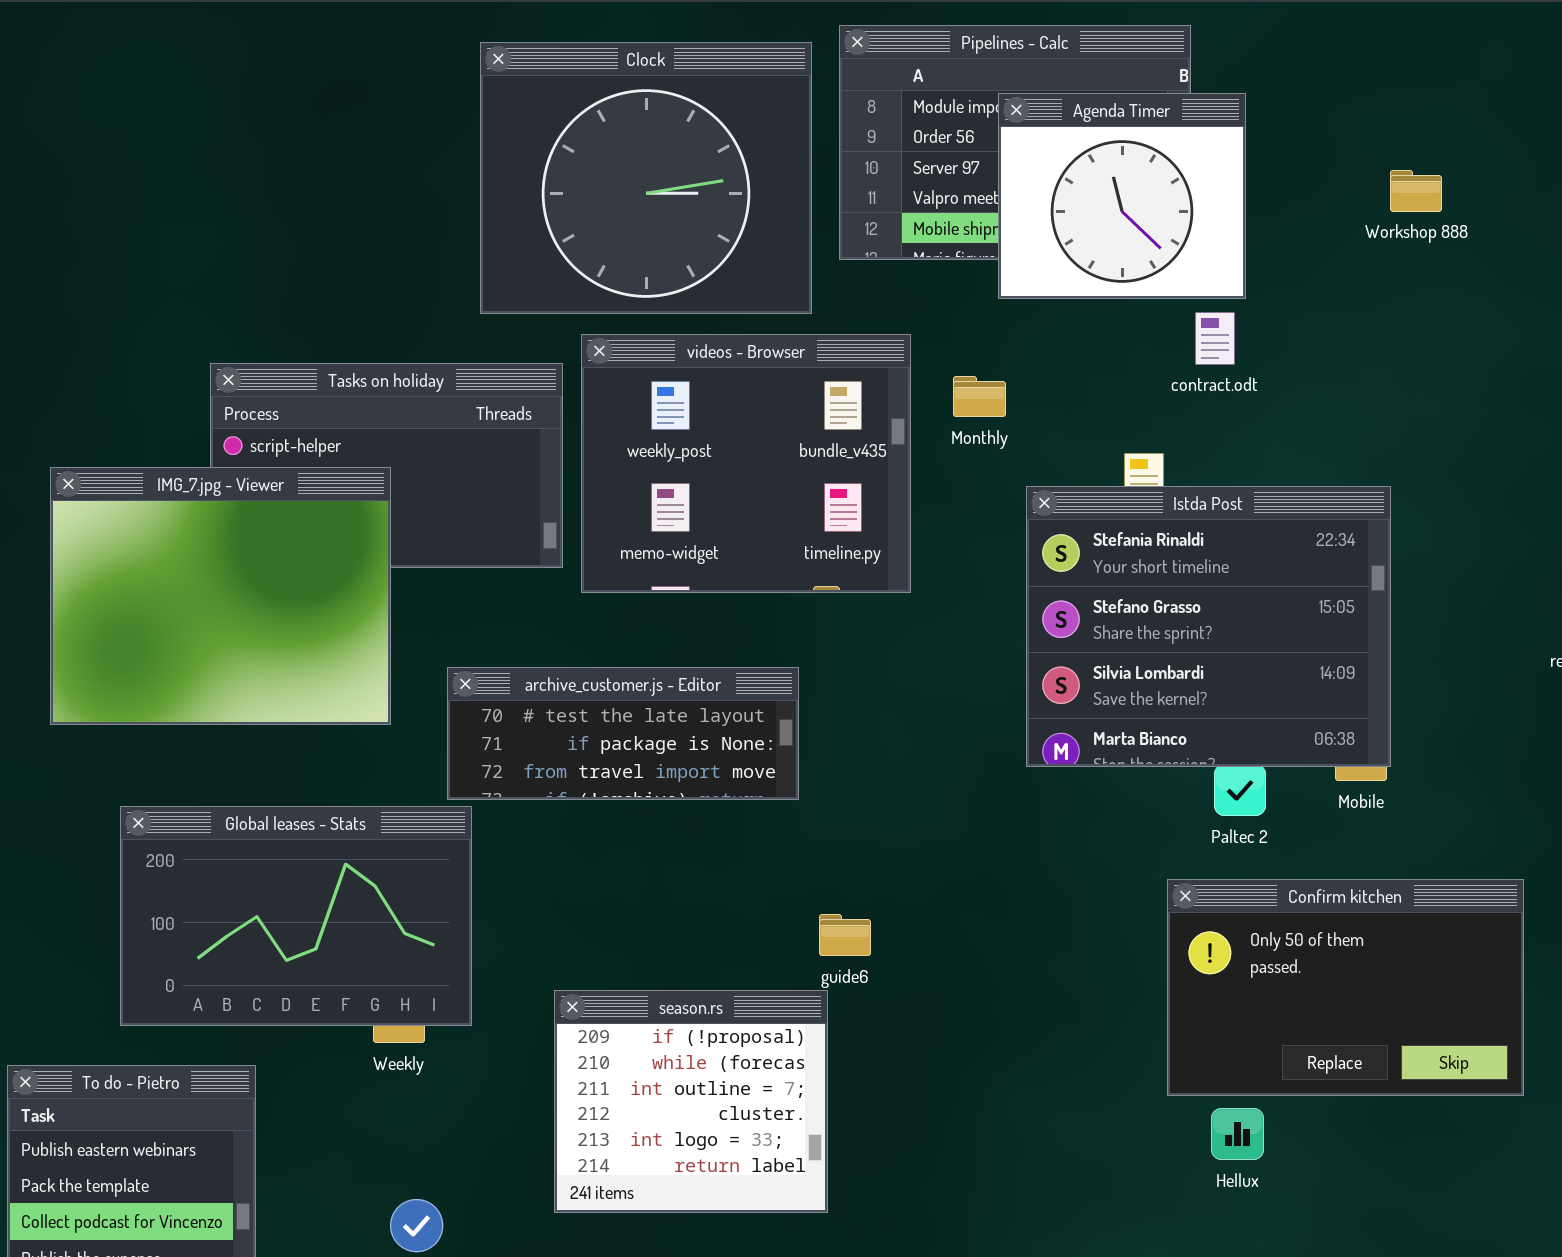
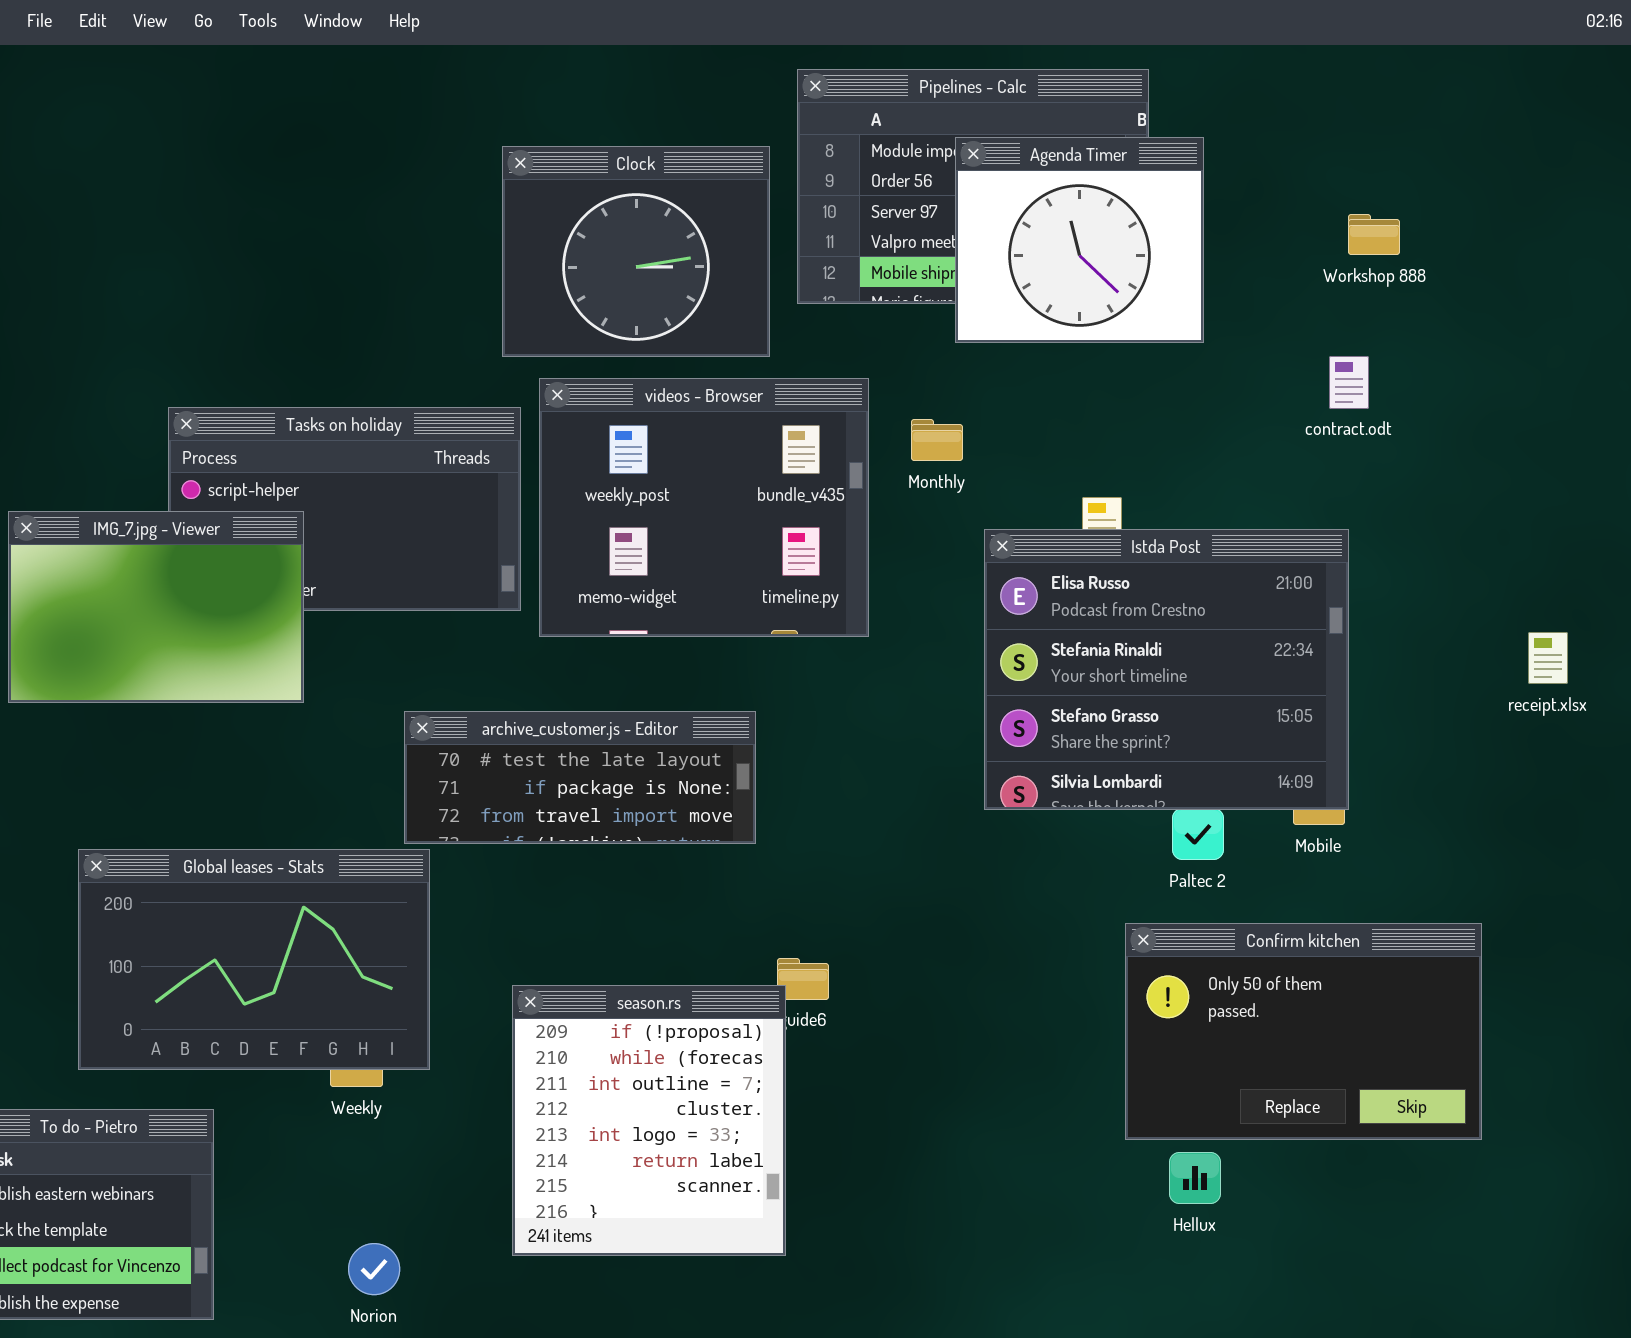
Clock: [480,42,812,314] -> [502,146,770,357], resized
contract.odt: [1195,312,1235,365] -> [1329,356,1369,409], moved
IMG_7.jpg - Viewer: [50,467,391,725] -> [8,511,304,703], resized
Istda Post: [1026,486,1391,767] -> [984,529,1349,810], scrolled up 1 row
season.rs: [554,990,828,1213] -> [512,985,786,1256], resized

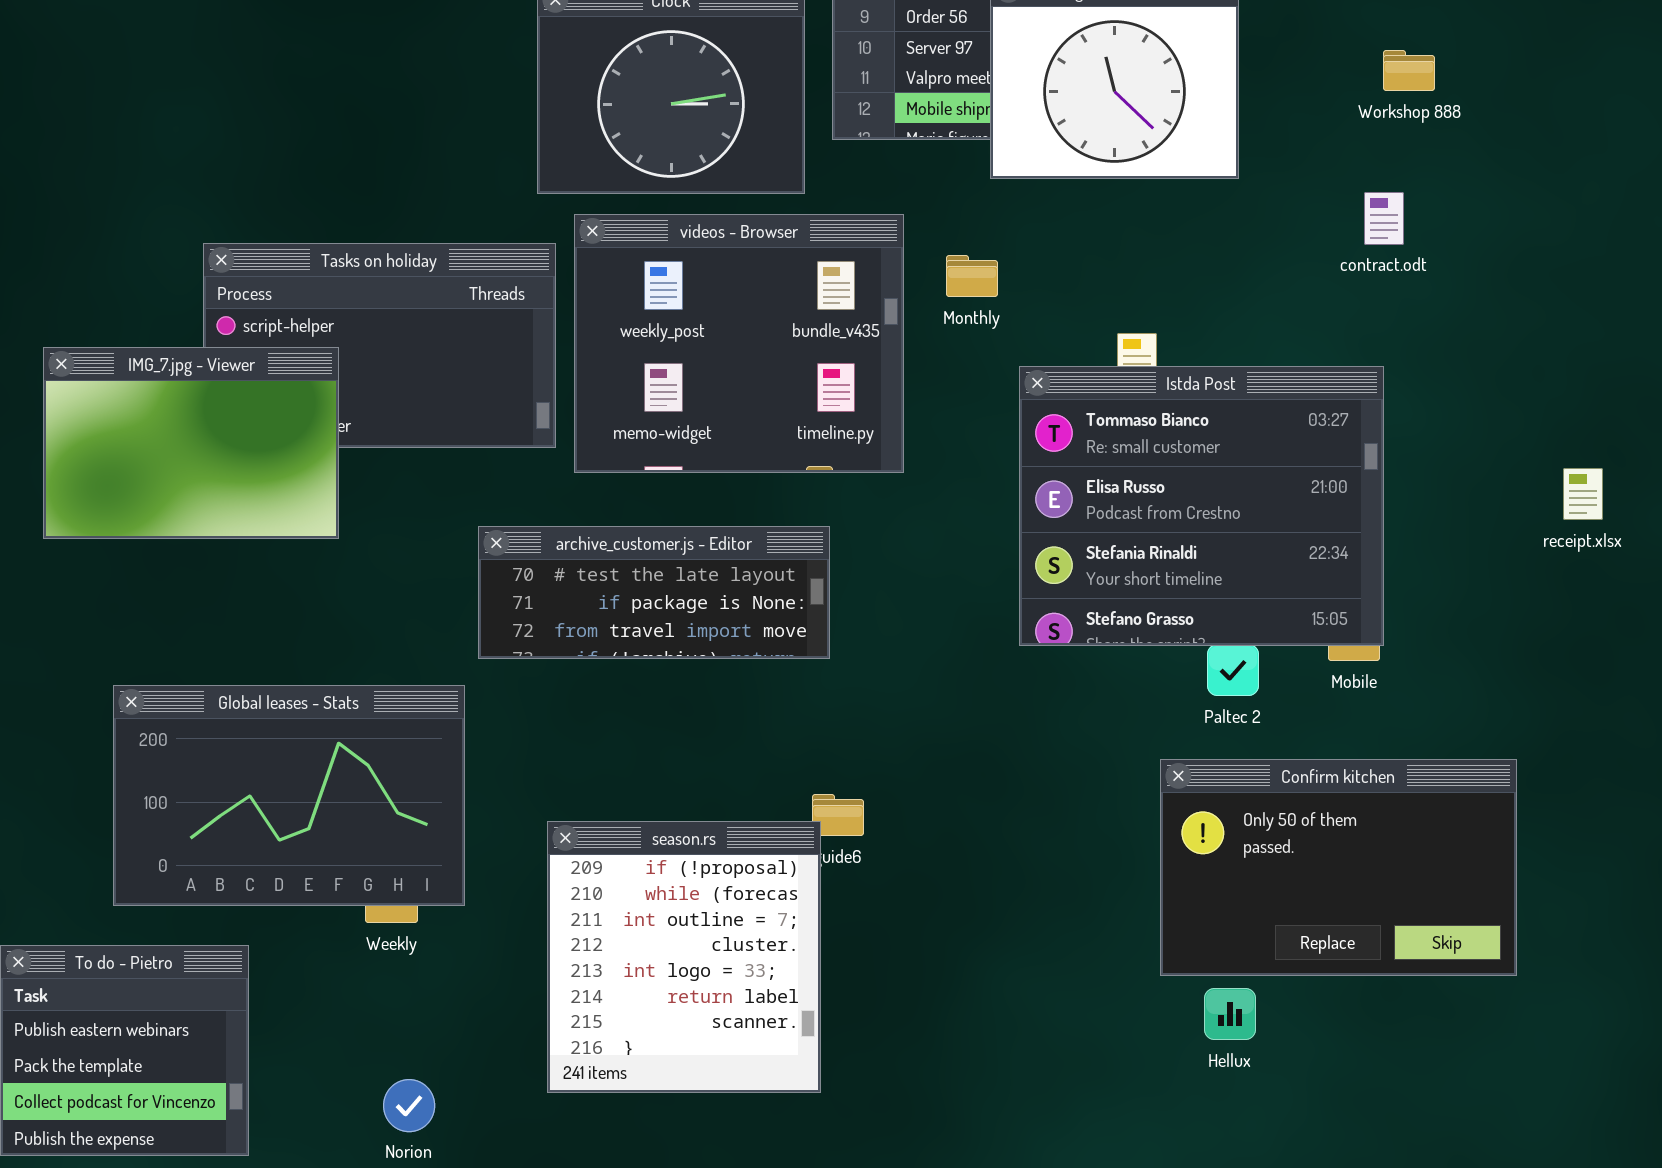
Istda Post: [984,529,1349,810] -> [1019,366,1384,646], scrolled up 1 row
archive_customer.js - Editor: [404,711,756,844] -> [478,526,830,659], moved

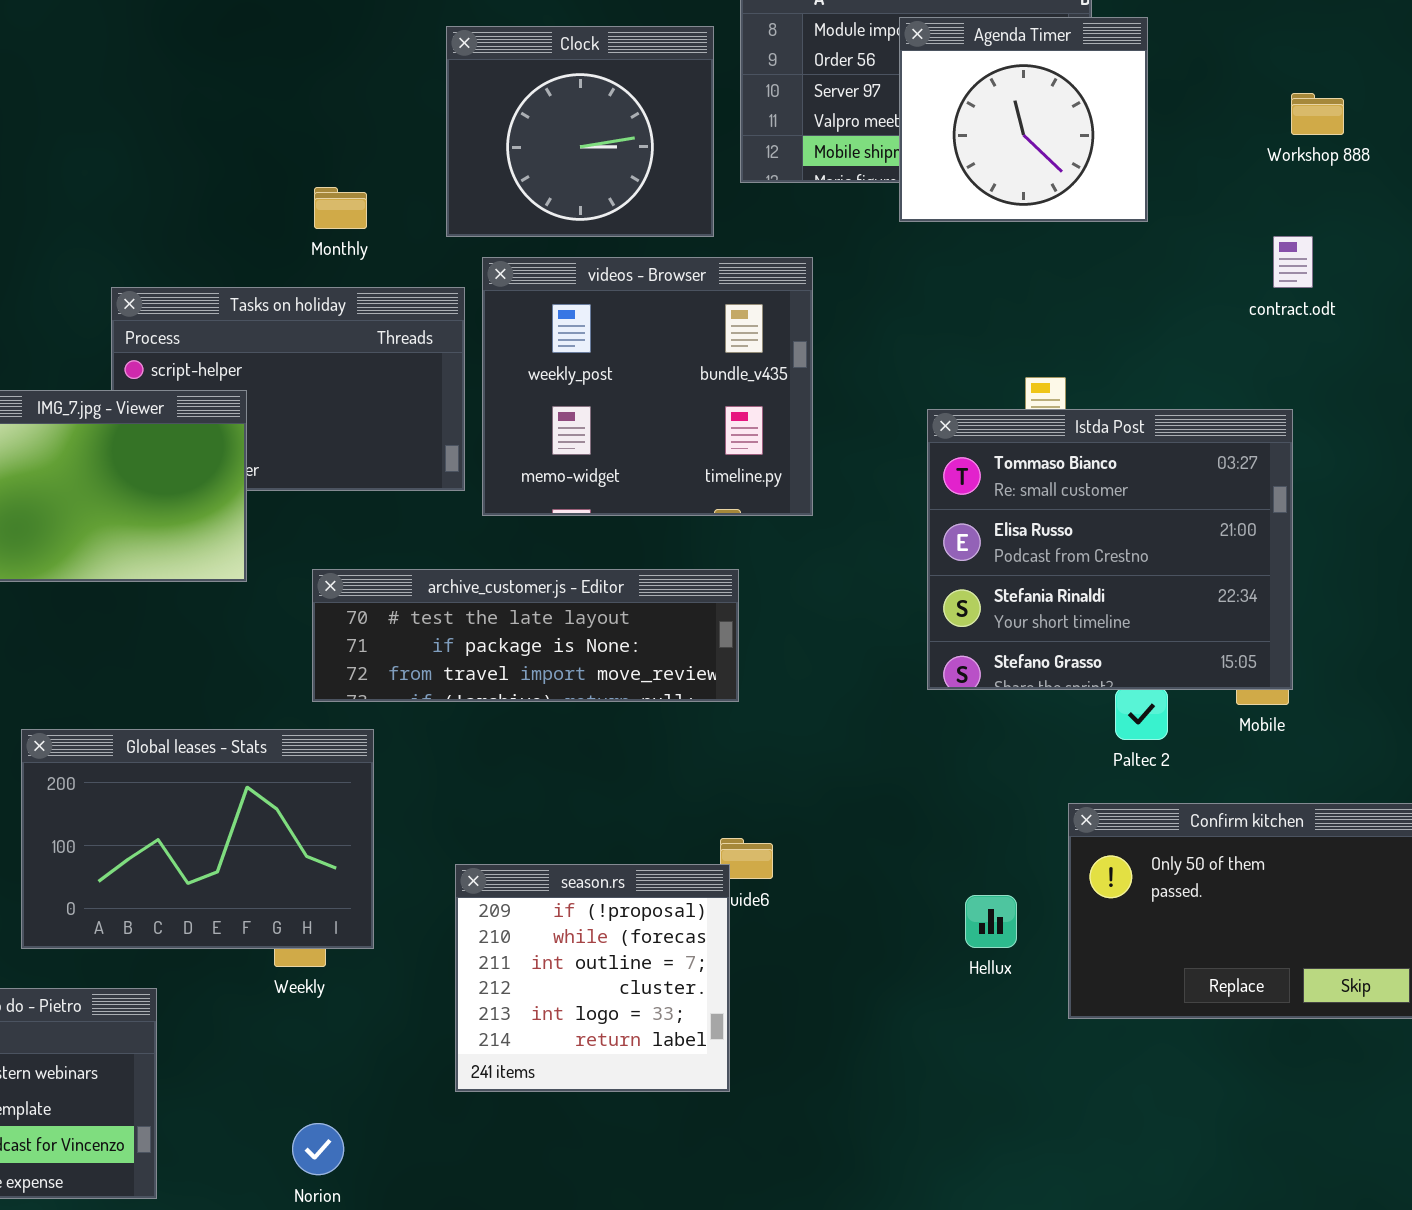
Monthly: [946,255,998,297] -> [314,187,367,229], moved
archive_customer.js - Editor: [478,526,830,659] -> [312,569,739,702], resized
season.rs: [547,821,821,1093] -> [455,864,730,1092], resized
Hellux: [1204,988,1256,1040] -> [965,895,1017,948], moved

